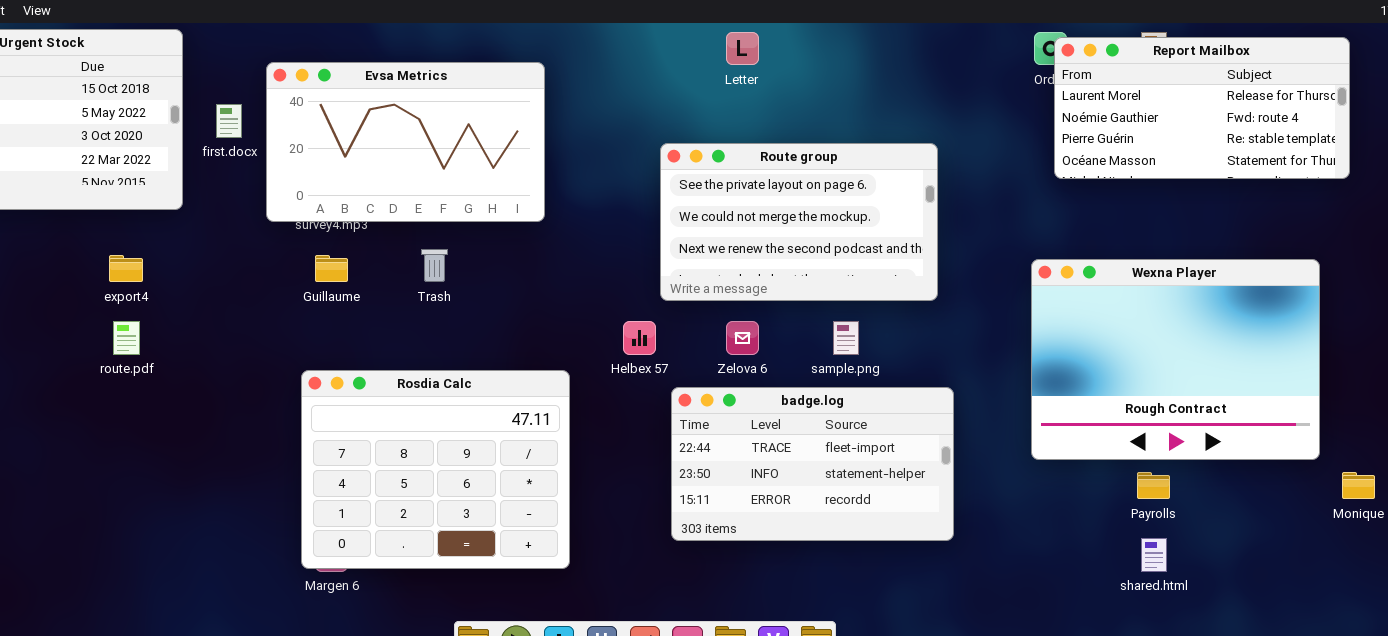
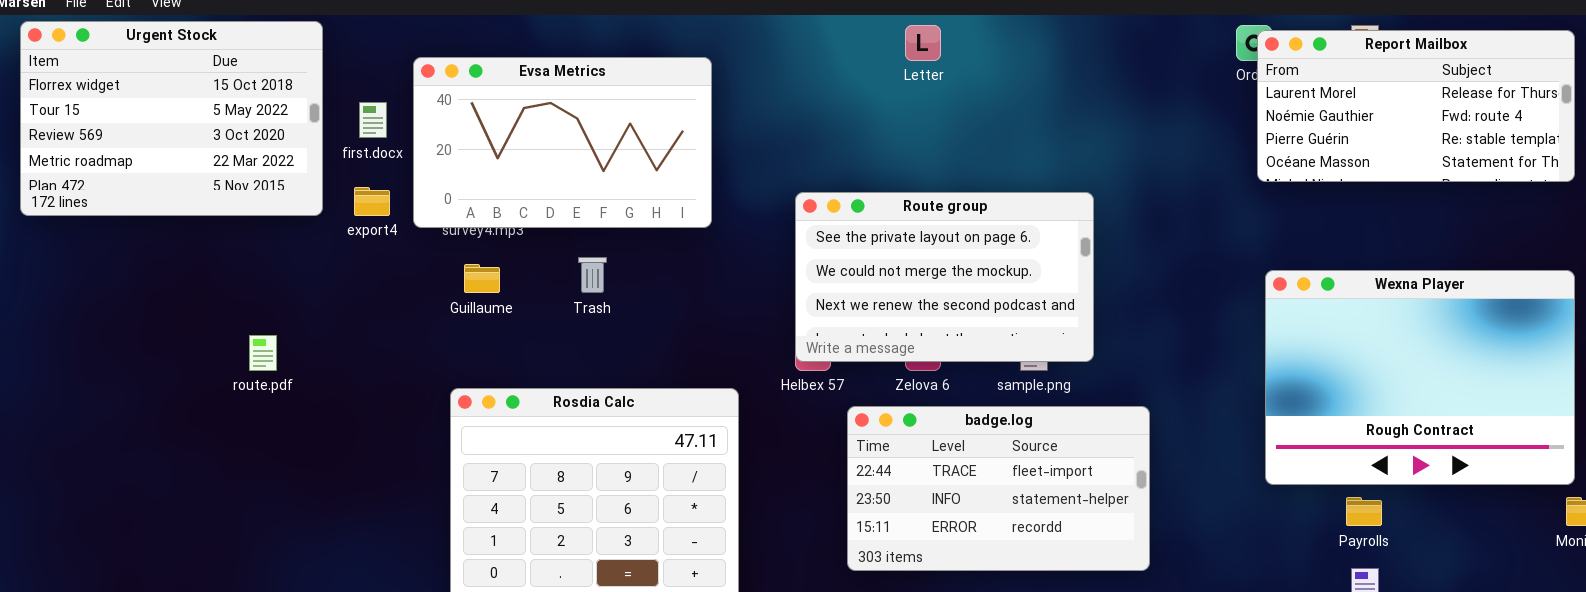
Route group: [660,143,938,301] -> [795,192,1094,362], moved
export4: [109,255,143,282] -> [354,187,390,216], moved
Wexna Player: [1031,259,1320,460] -> [1265,270,1575,485], moved

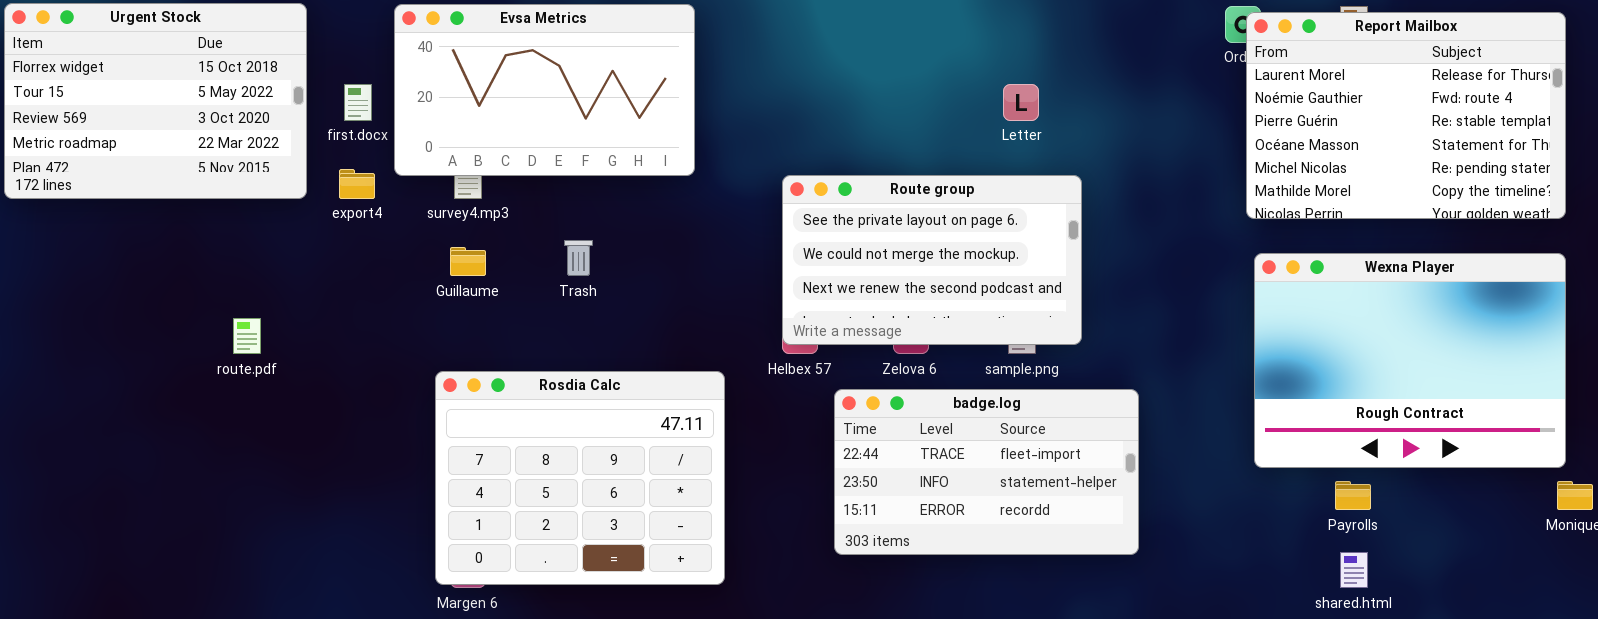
Letter: [905,25,941,61] -> [1003,84,1039,121], moved
Report Mailbox: [1257,30,1575,182] -> [1246,12,1566,219], resized
Evsa Metrics: [413,57,712,228] -> [394,4,695,176], moved

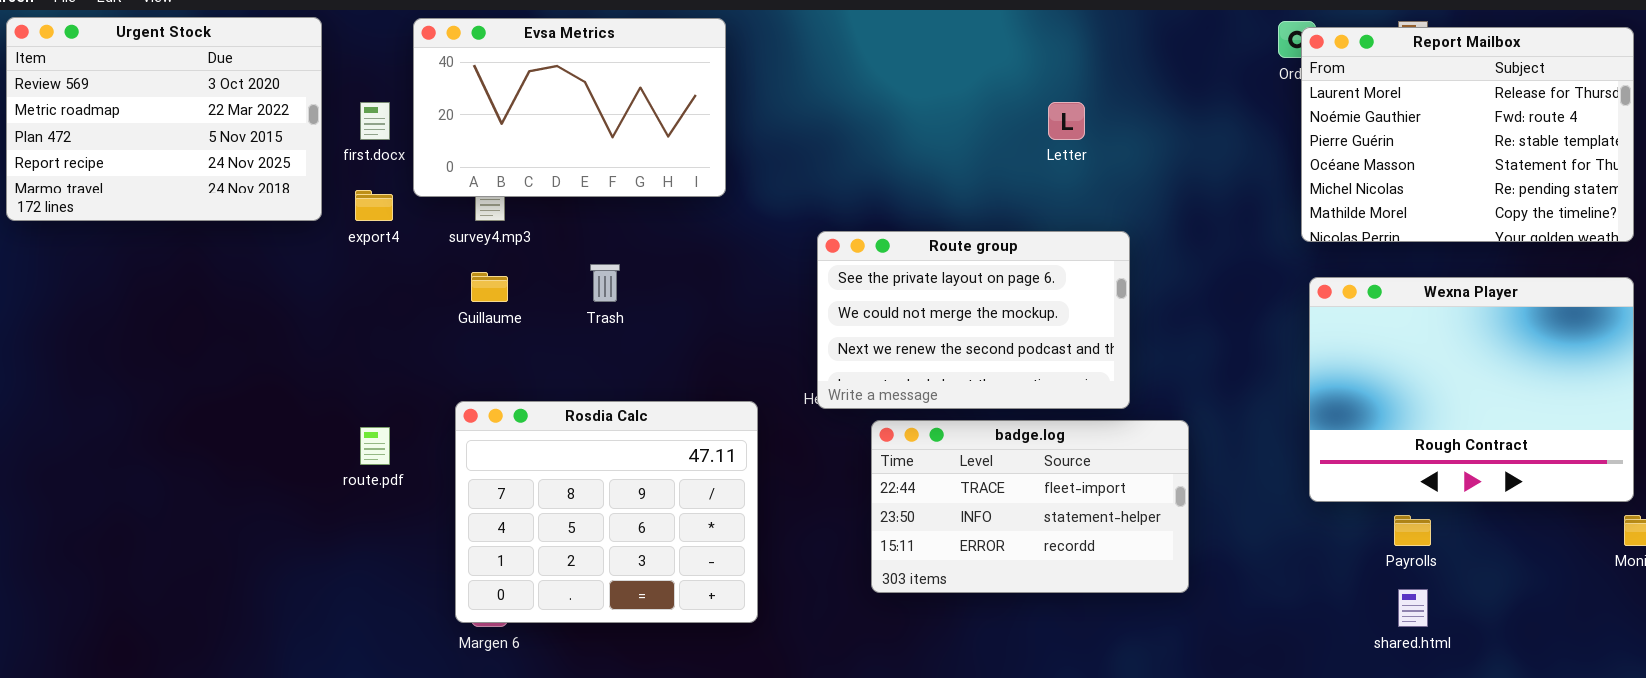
Urgent Stock: [4,3,307,199] -> [6,17,322,221], scrolled down 2 rows
Route group: [782,175,1082,345] -> [817,231,1130,409], moved
route.pdf: [233,318,261,354] -> [360,427,390,465], moved

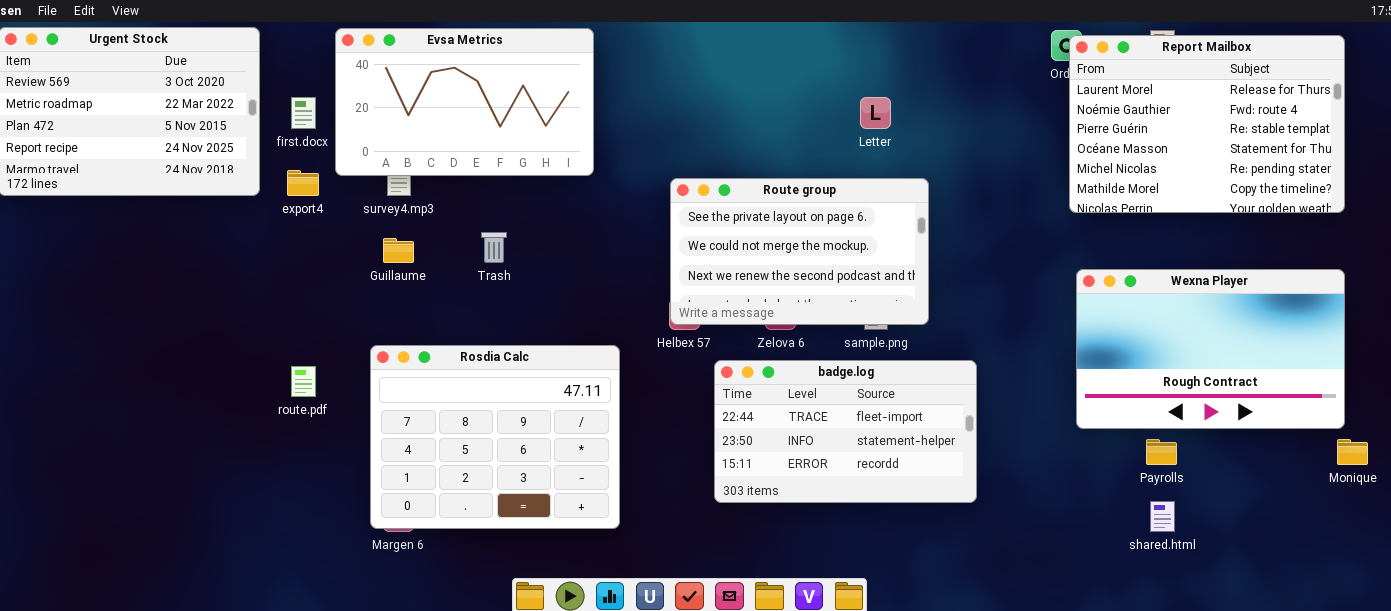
Route group: [817,231,1130,409] -> [670,178,929,325], moved
Wexna Player: [1309,277,1634,502] -> [1076,269,1345,429], resized

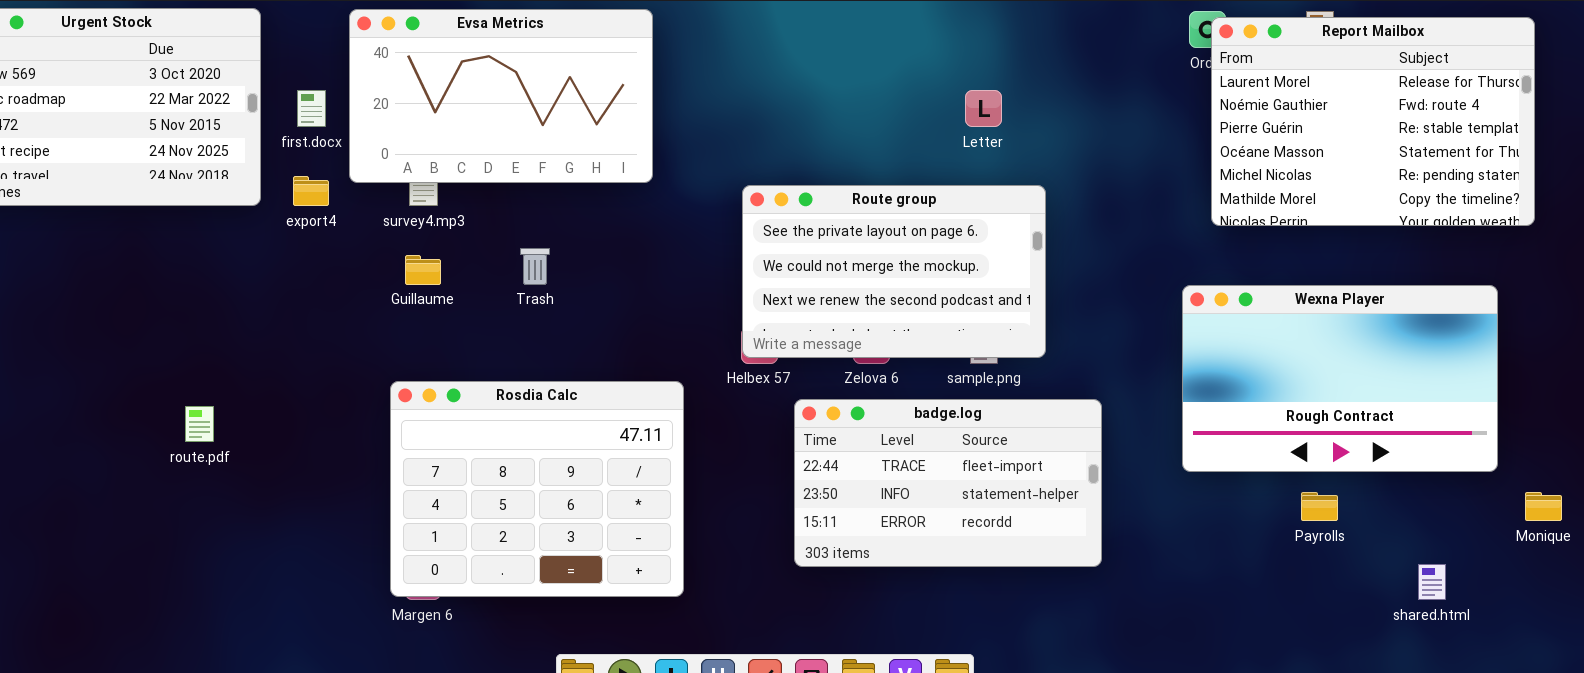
Wexna Player: [1076,269,1345,429] -> [1182,285,1498,472], moved
route.pdf: [291,366,316,397] -> [185,406,214,442], moved
shared.html: [1150,501,1175,532] -> [1418,564,1446,600], moved

